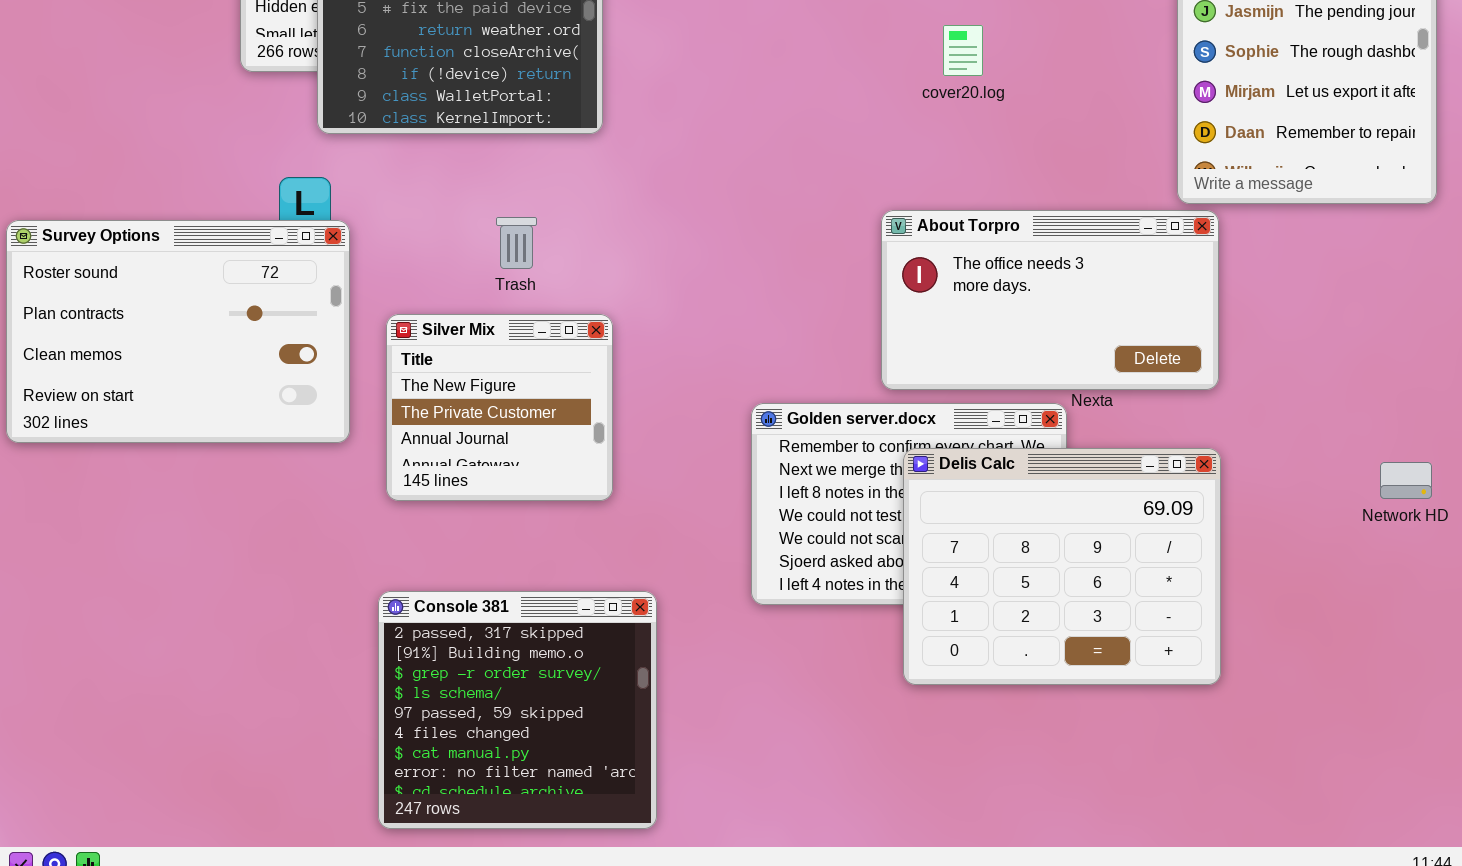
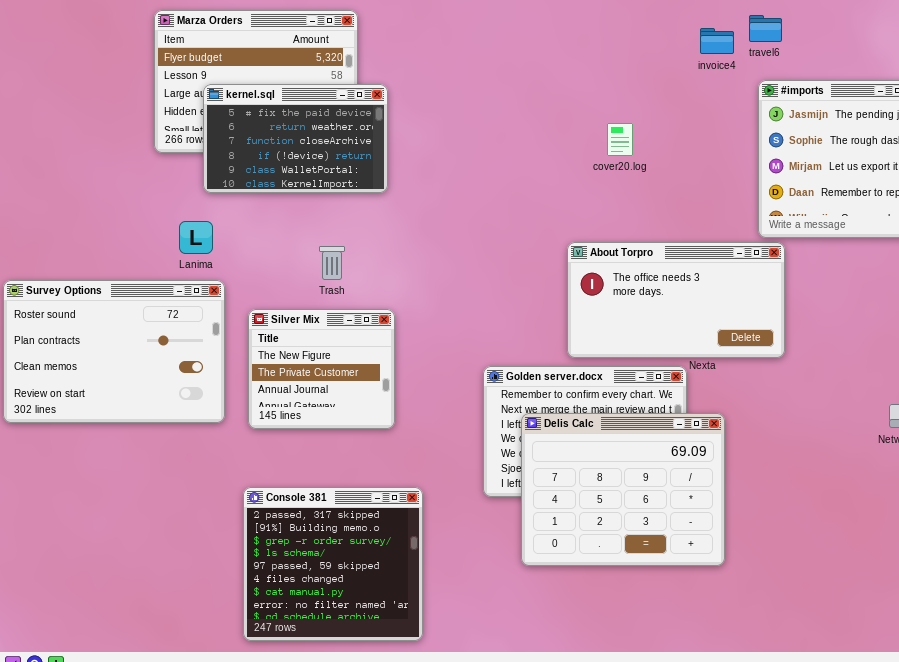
Survey Options: [6,220,350,443] -> [3,280,225,423], moved
Delis Calc: [903,448,1221,685] -> [521,413,725,566], moved

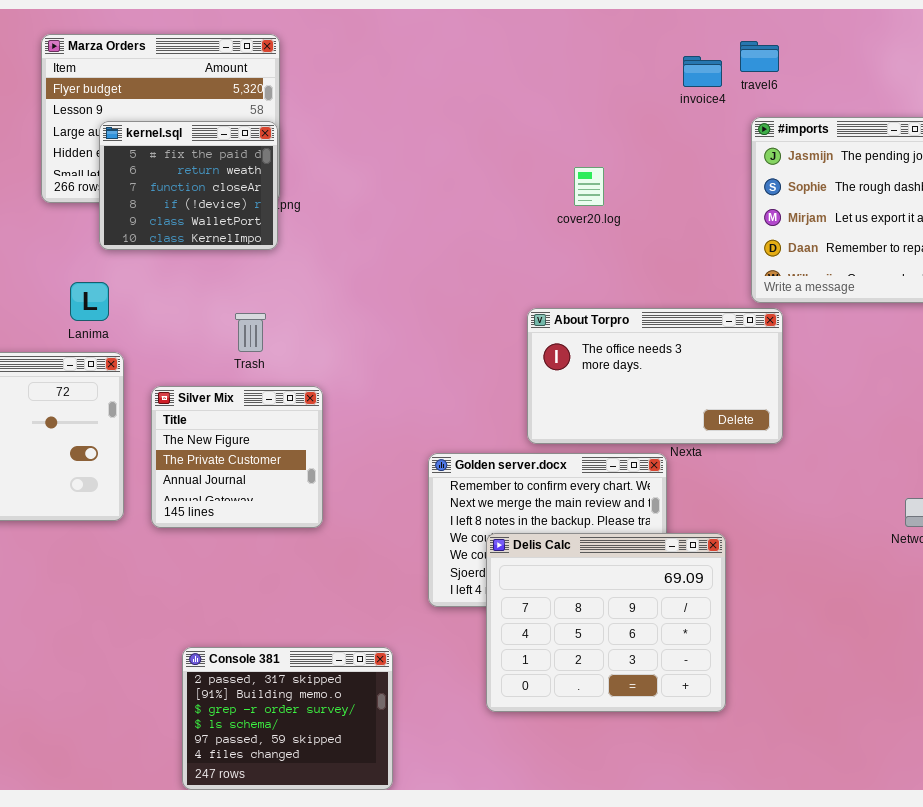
kernel.sql: [203,84,388,193] -> [99,121,278,250], resized
Delis Calc: [521,413,725,566] -> [486,533,726,712], moved
Console 381: [243,487,423,641] -> [182,647,393,790], moved, resized

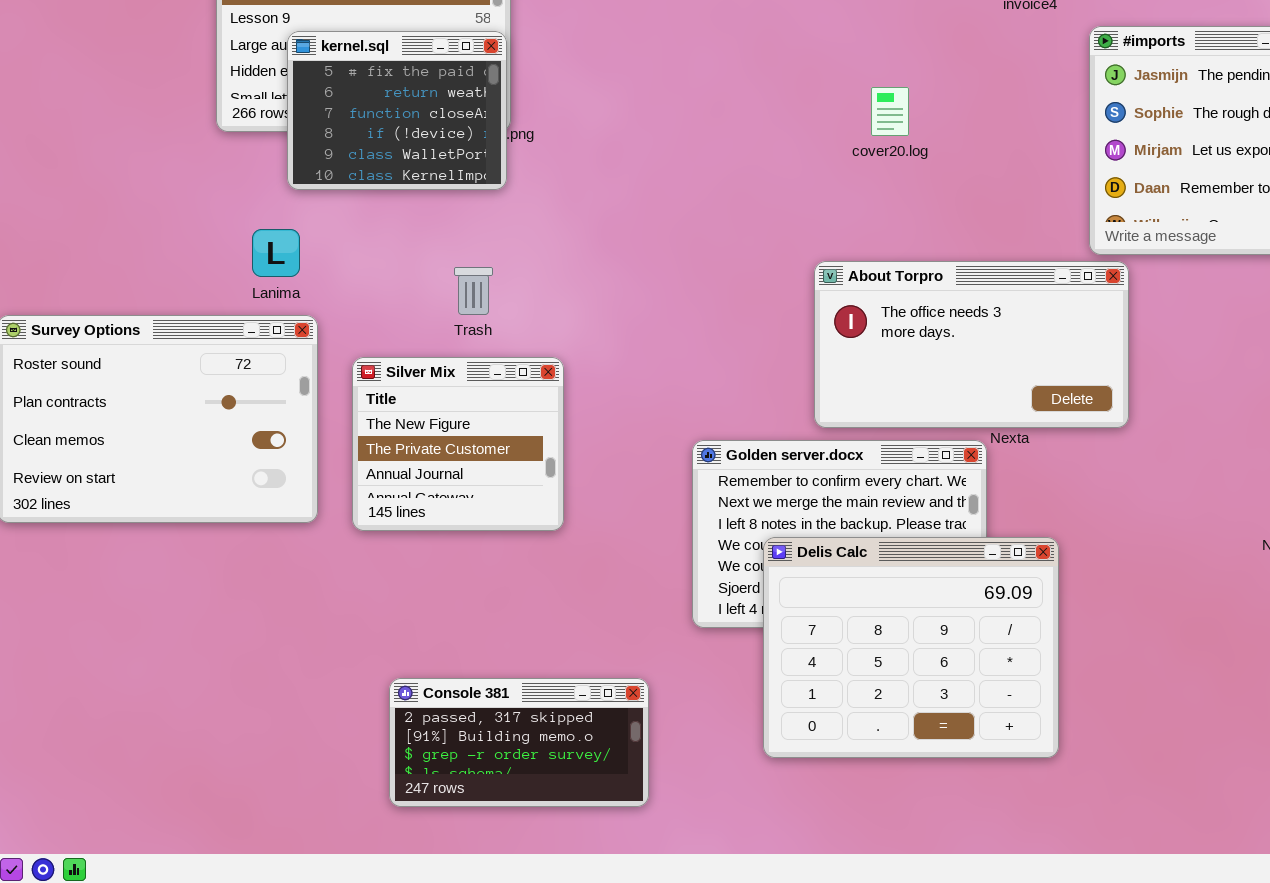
Console 381: [182,647,393,790] -> [389,678,649,807], resized

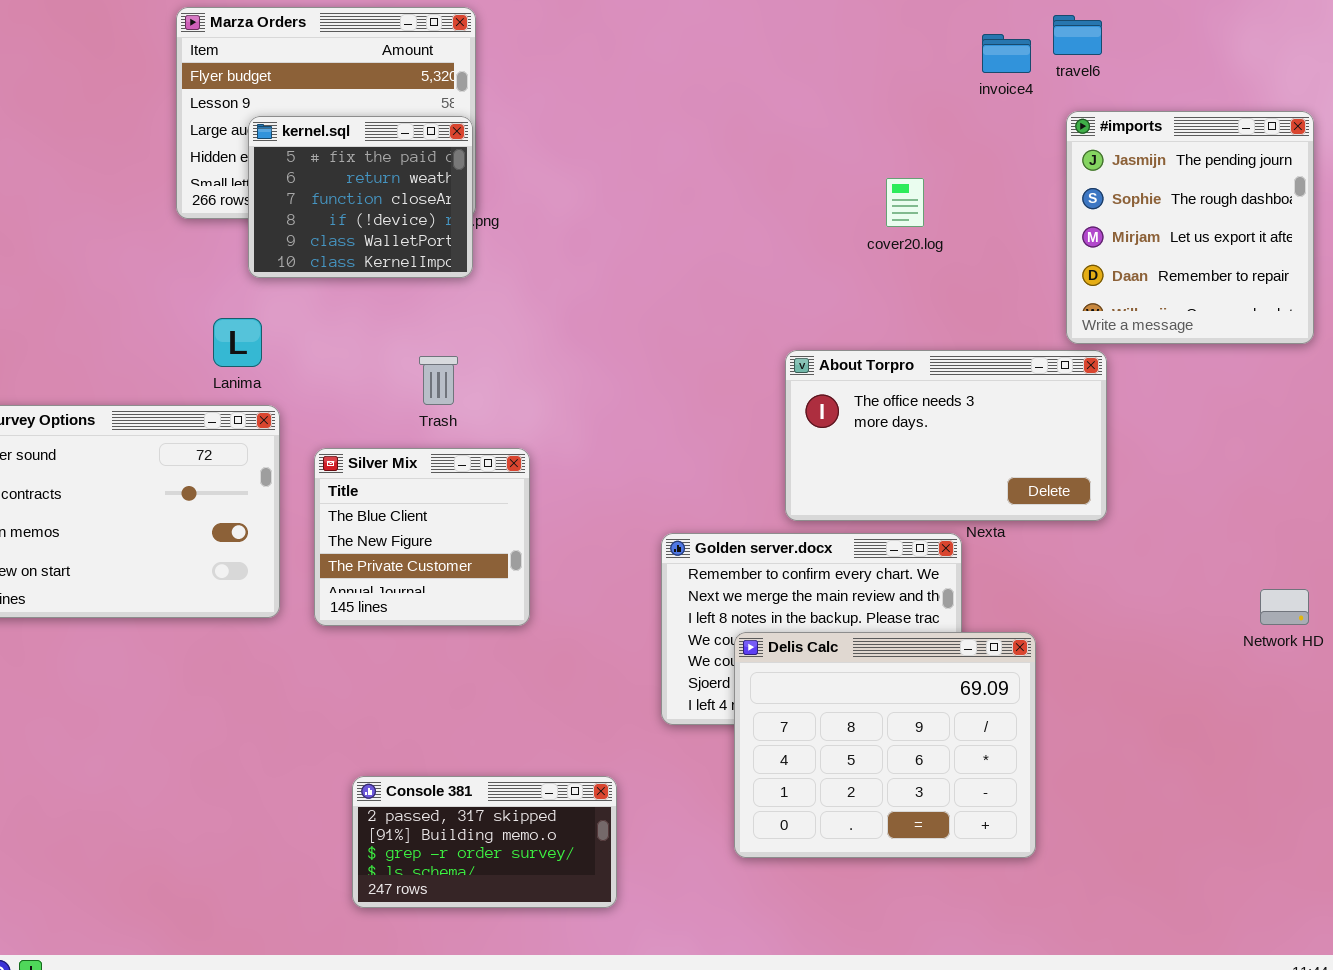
cover20.log: [871,87,909,136] -> [886,178,924,227], moved
Silver Mix: [352,357,564,531] -> [314,448,530,626], scrolled up 1 row

